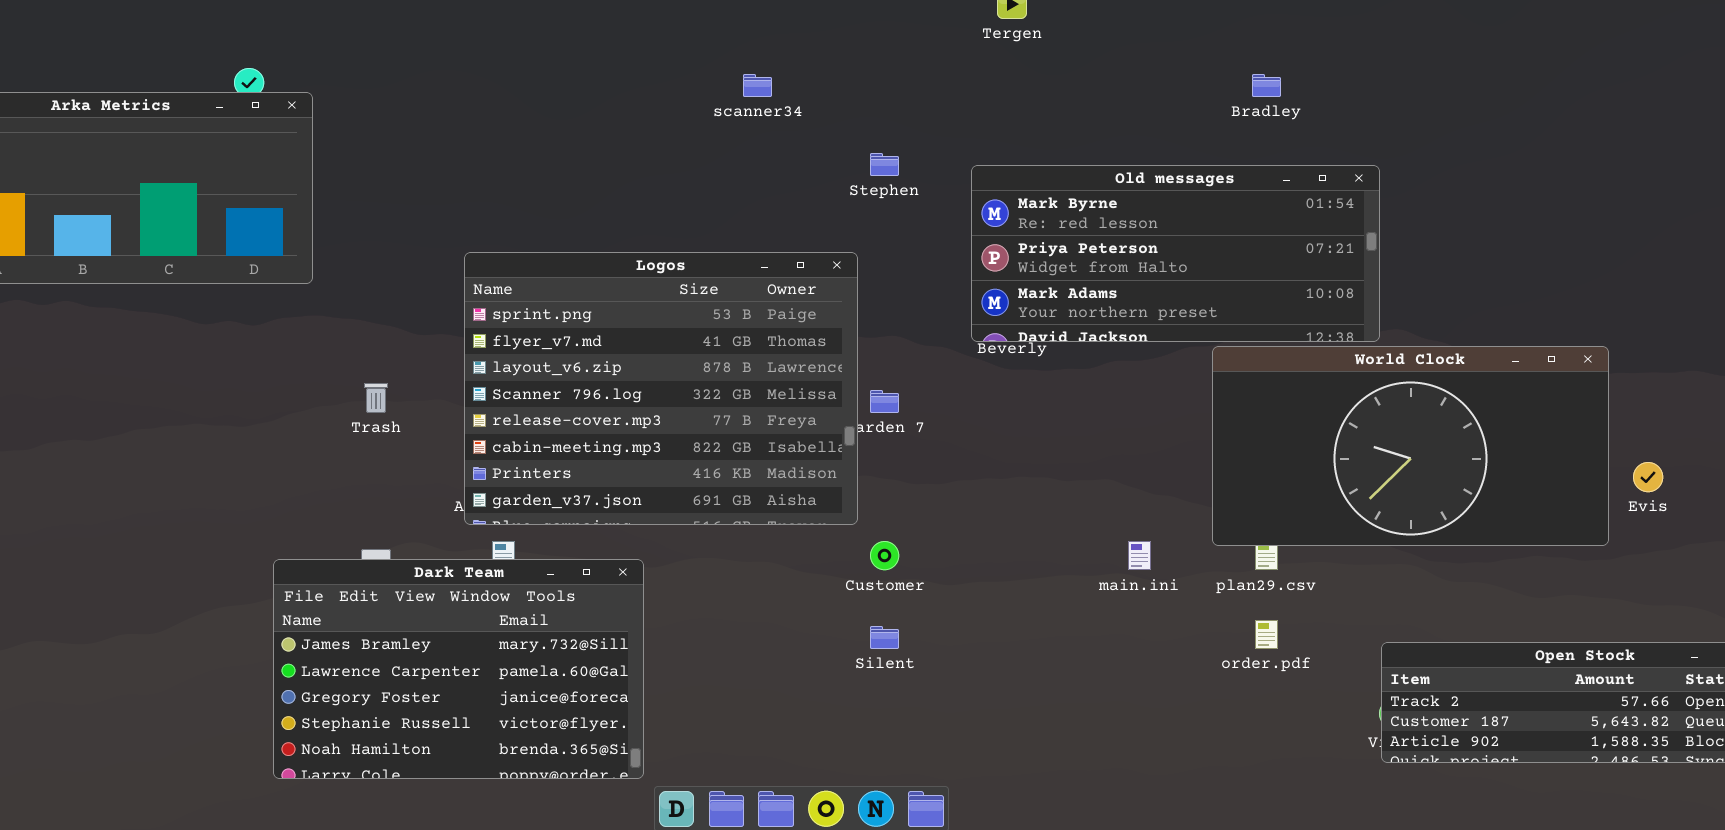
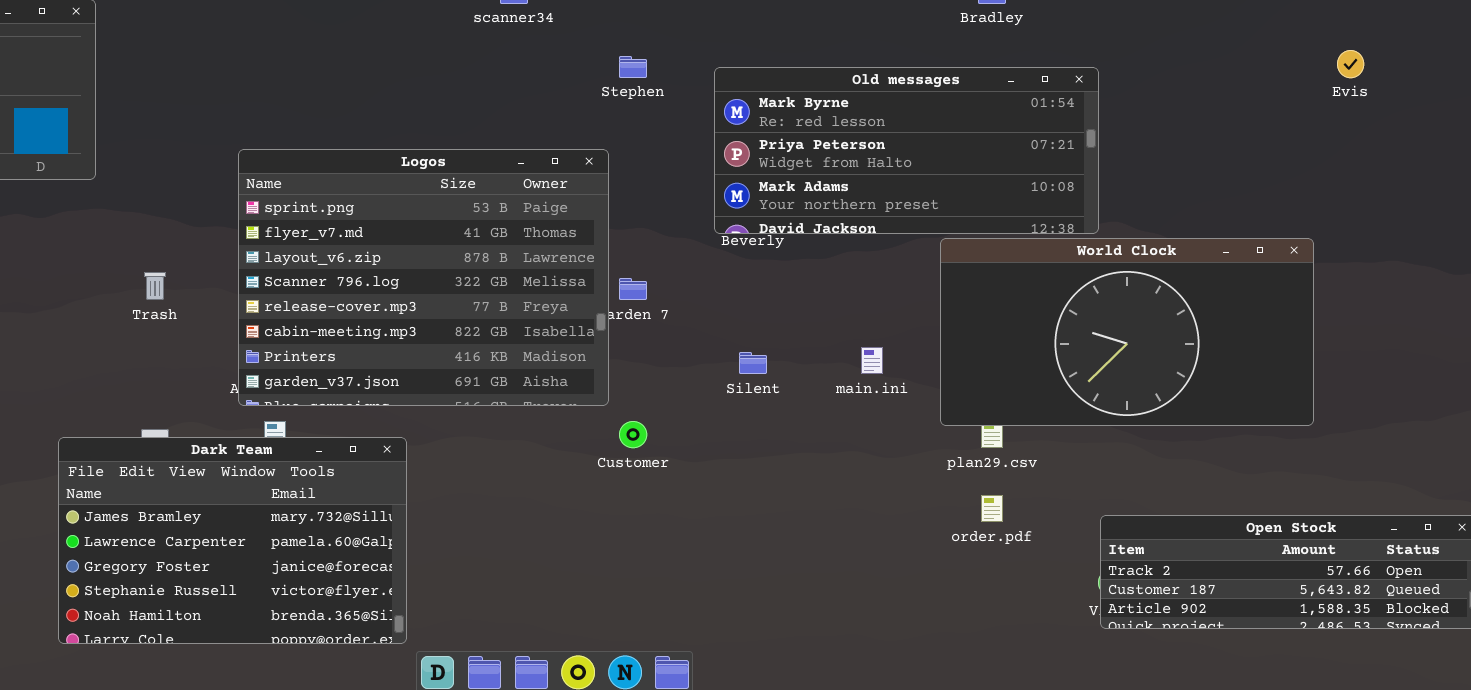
Evis: [1633,462,1663,492] -> [1337,50,1364,78], moved
main.ini: [1128,541,1151,570] -> [861,347,883,374], moved
Silent: [870,626,899,649] -> [739,352,767,374], moved

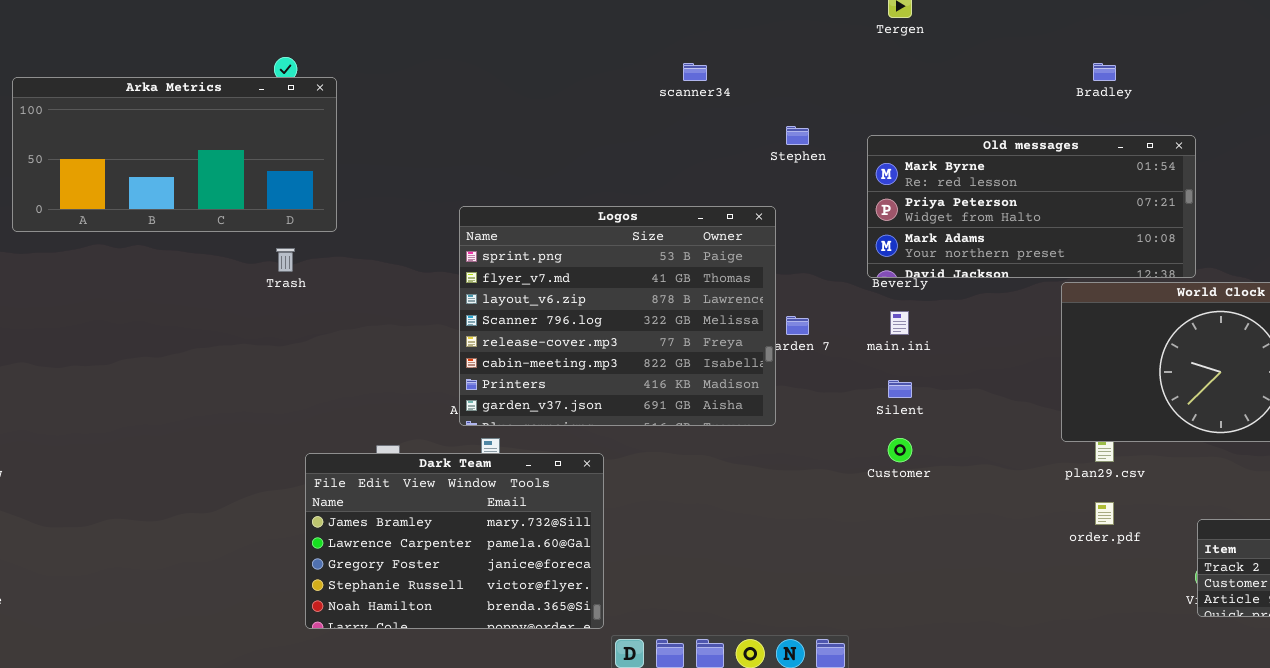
Trash: [144,272,166,300] -> [276,248,295,272], moved
main.ini: [861,347,883,374] -> [890,311,909,335], moved
Customer: [619,421,647,448] -> [888,438,912,462], moved

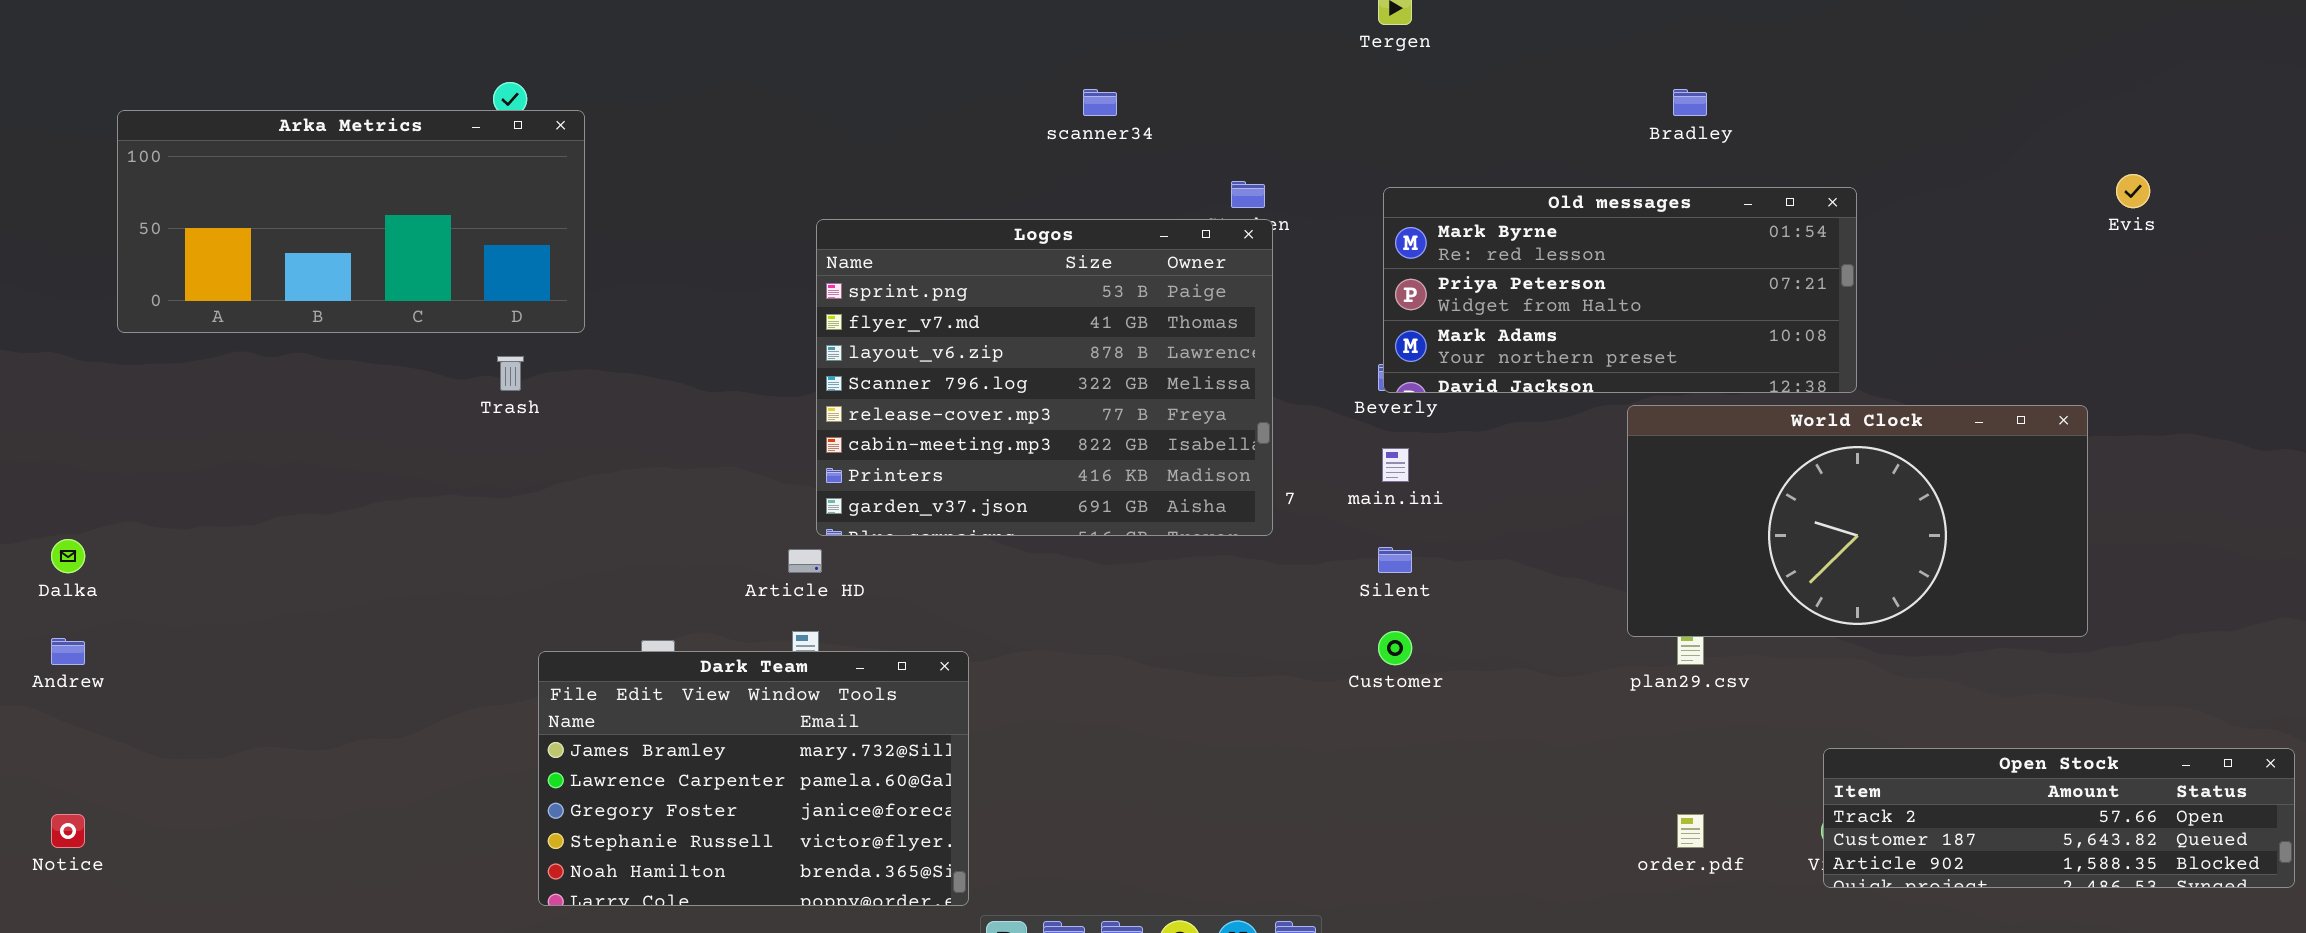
Old messages: [867,135,1196,278] -> [1383,187,1857,393], moved
Logos: [459,206,776,426] -> [816,219,1273,536], moved
order.pdf: [1095,502,1114,525] -> [1677,814,1704,848], moved

